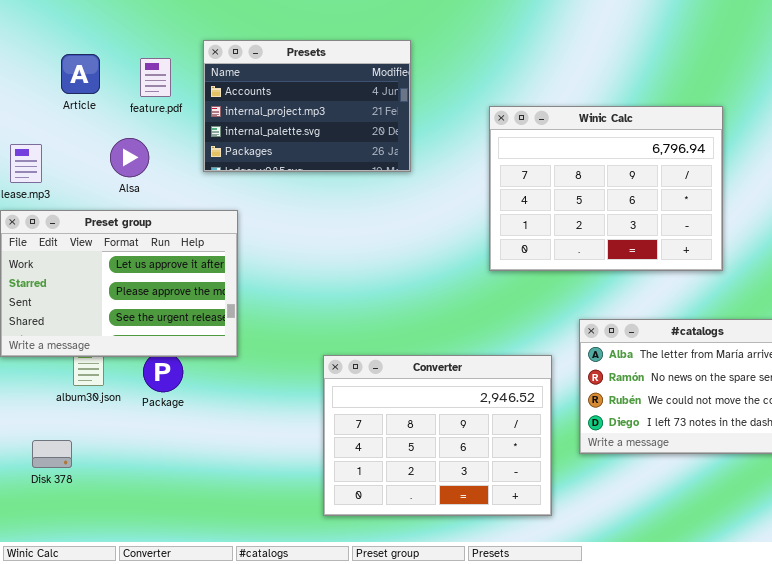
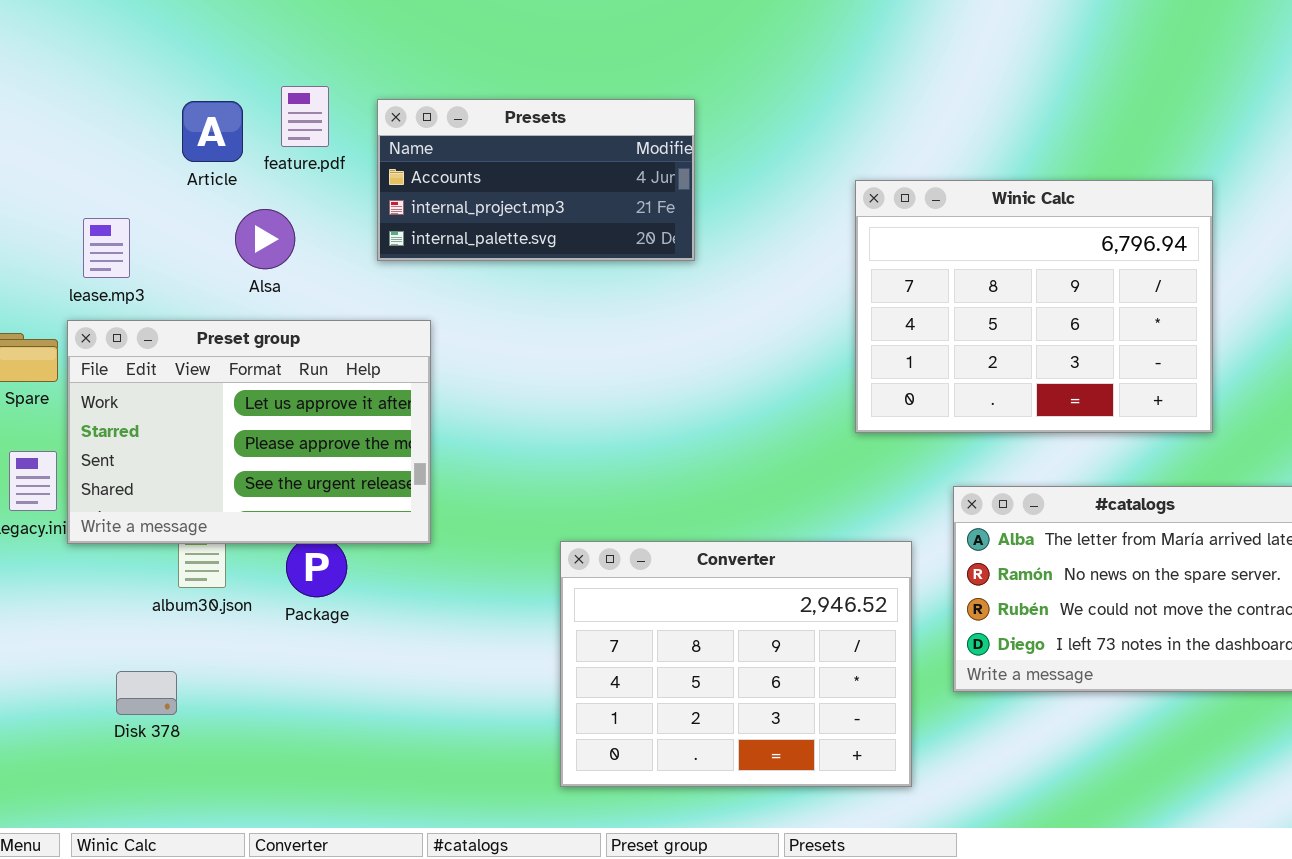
Presets: [203,40,411,172] -> [377,99,695,261], resized
Article: [61,54,100,94] -> [182,101,243,162], moved
Winic Calc: [489,106,723,271] -> [855,180,1213,433], moved

